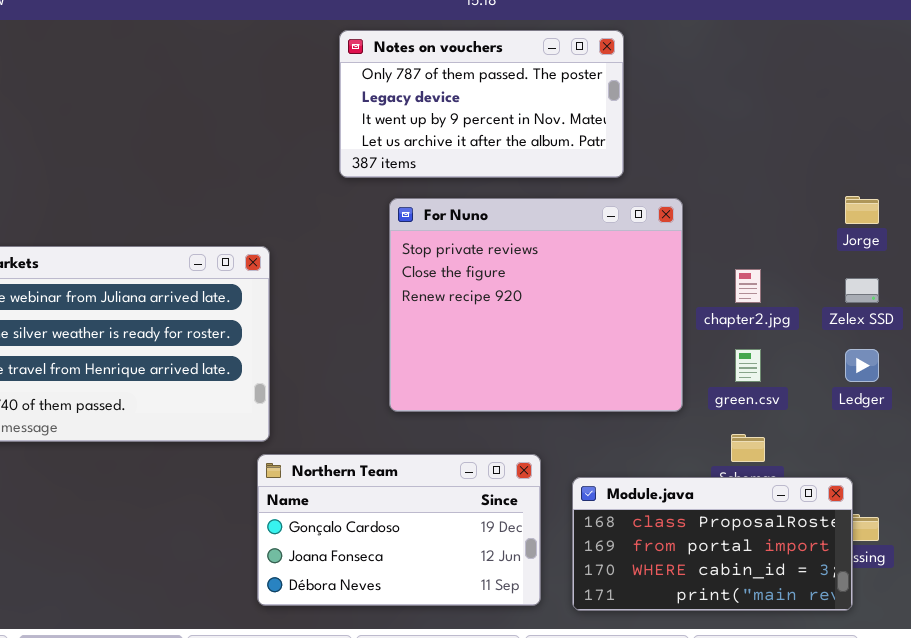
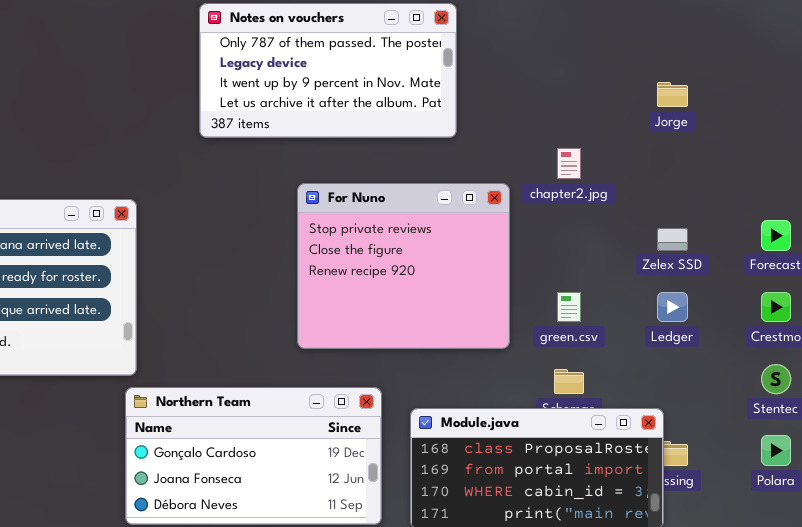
Jorge: [845,196,879,224] -> [657,82,688,107], moved
For Nuno: [389,198,683,412] -> [297,183,510,349], resized
chapter2.jpg: [735,269,761,303] -> [557,148,581,179], moved

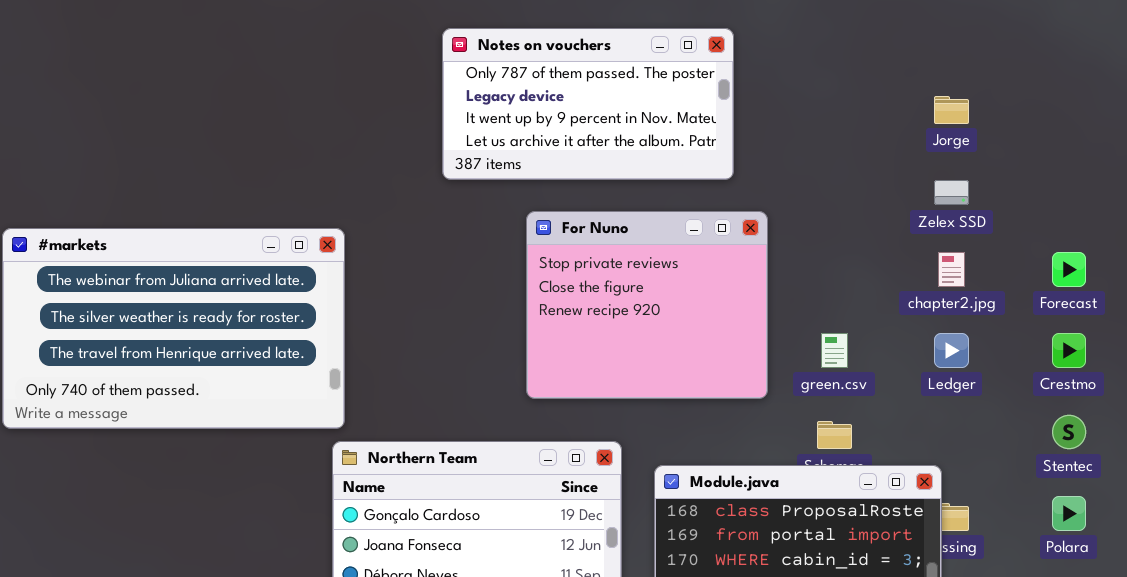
Notes on vouchers: [199,3,457,138] -> [442,28,734,180], moved
chapter2.jpg: [557,148,581,179] -> [938,252,965,287], moved
Zelex SSD: [657,228,688,251] -> [934,180,969,205], moved

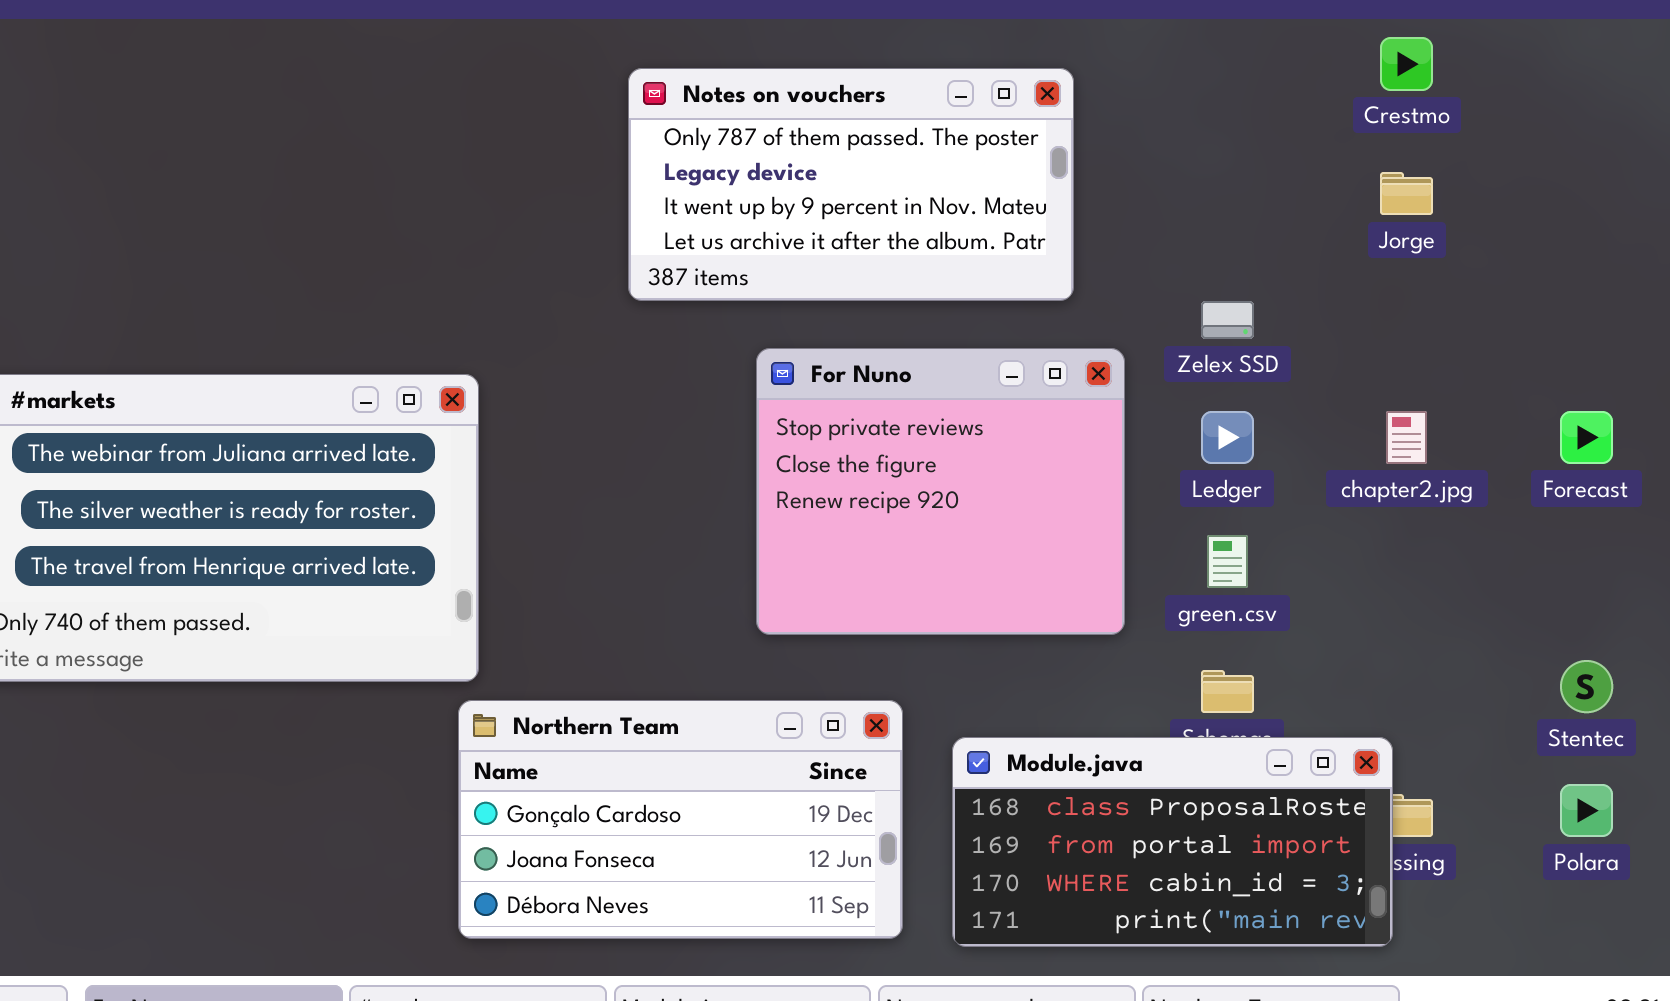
Zelex SSD: [934,180,969,205] -> [1201,301,1254,339], moved
Ledger: [934,333,969,368] -> [1201,411,1254,464], moved
Crestmo: [1052,333,1086,368] -> [1380,37,1433,91], moved

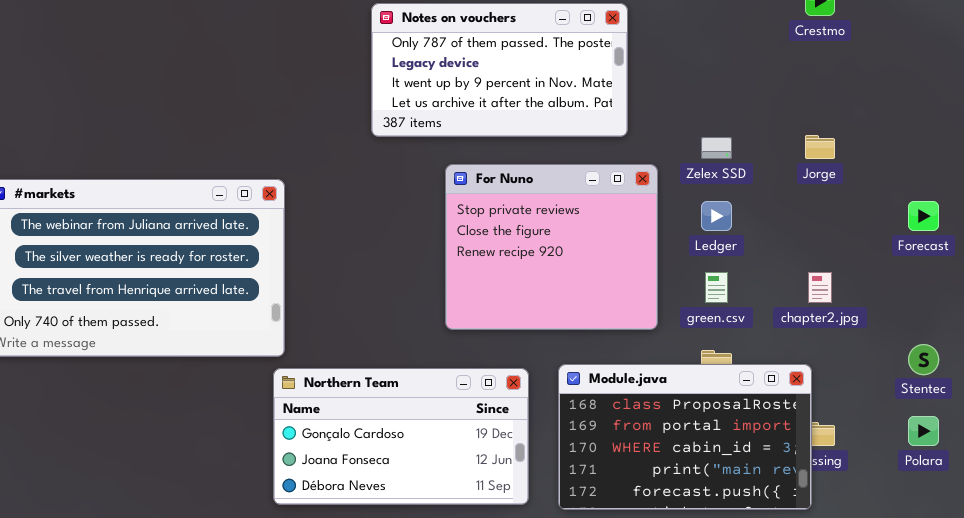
Jorge: [1380,172,1433,215] -> [805,135,835,159], moved
chapter2.jpg: [1386,411,1427,464] -> [808,272,832,303], moved
Module.java: [952,737,1393,947] -> [558,364,812,510], resized

